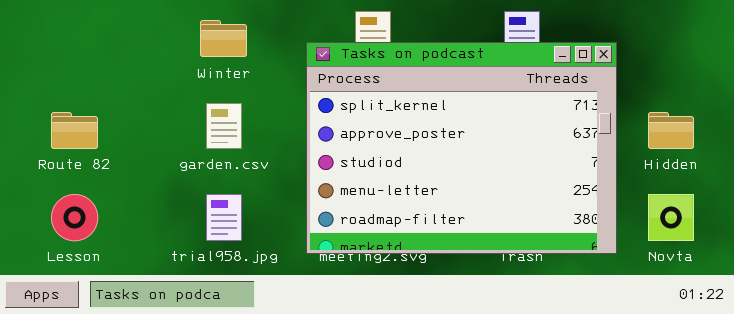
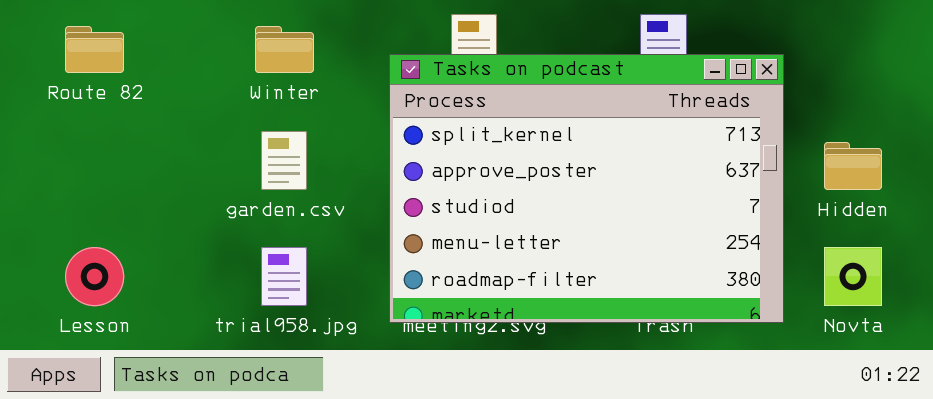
Route 82: [51,112,98,149] -> [65,26,124,73], moved

